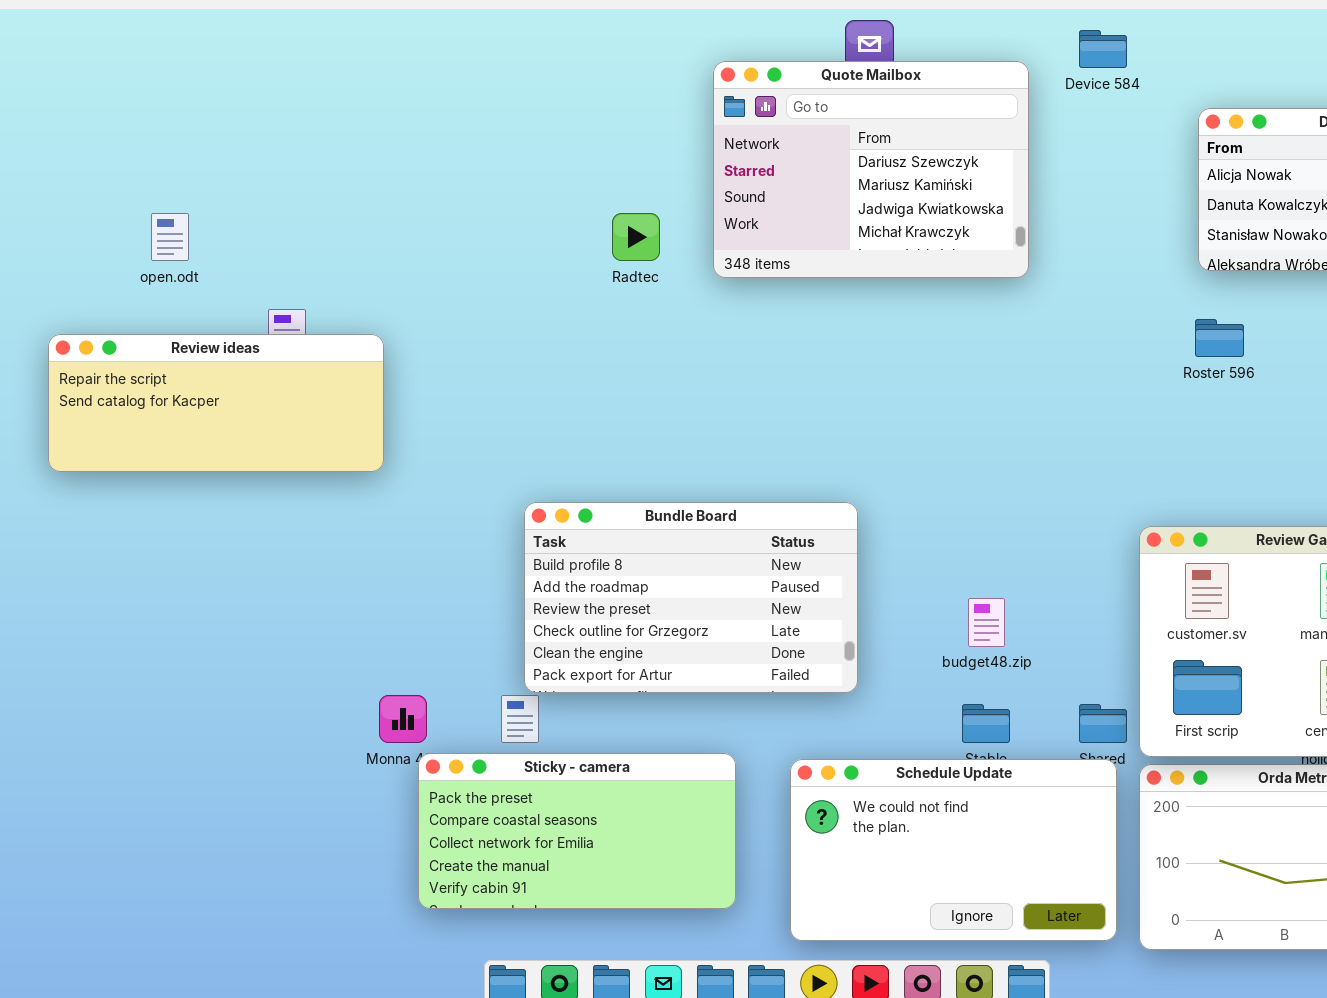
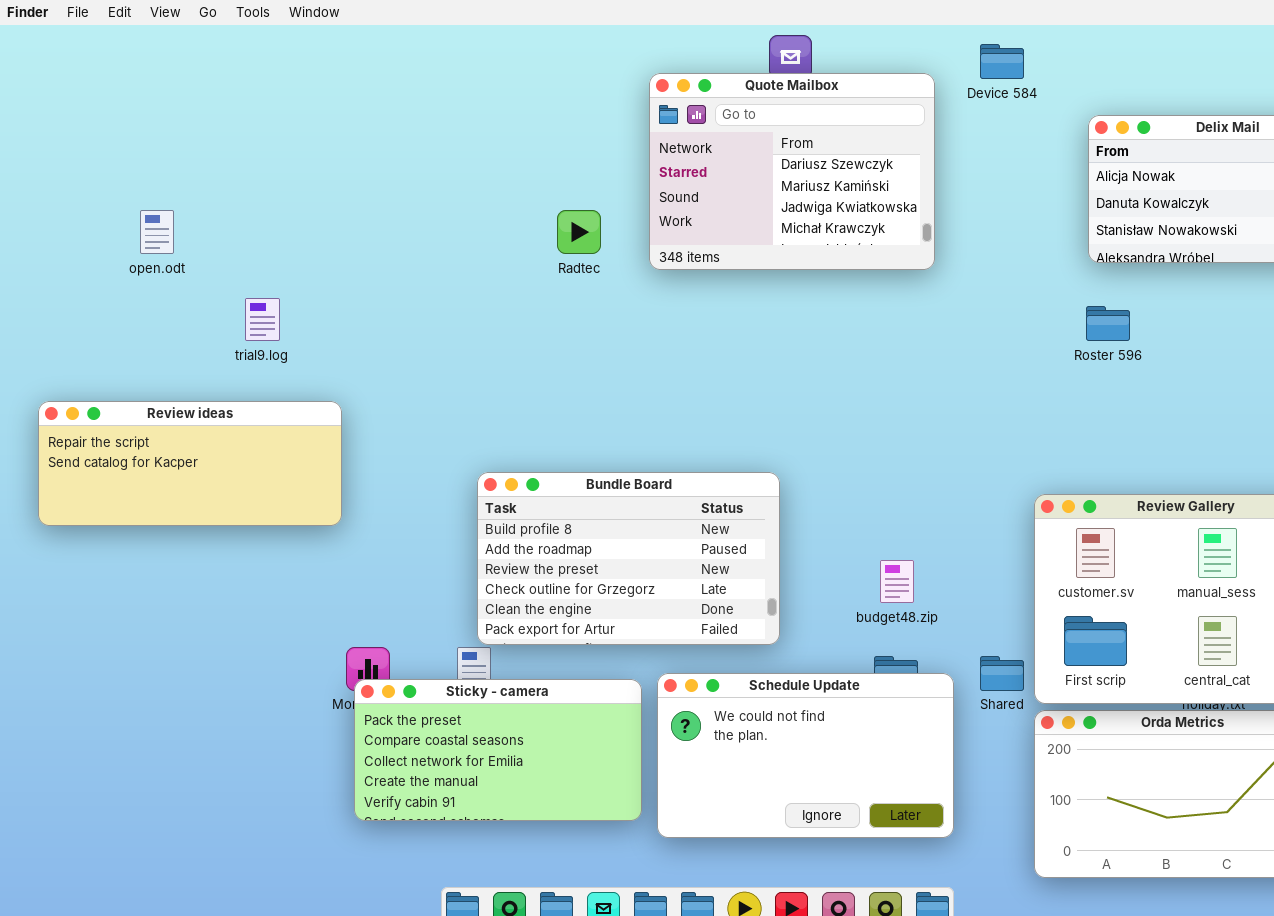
Review ideas: [48,334,384,472] -> [38,401,342,526], moved
Sticky - camera: [418,753,736,909] -> [354,679,642,821], moved
Schedule Update: [790,759,1117,941] -> [657,673,954,838], moved

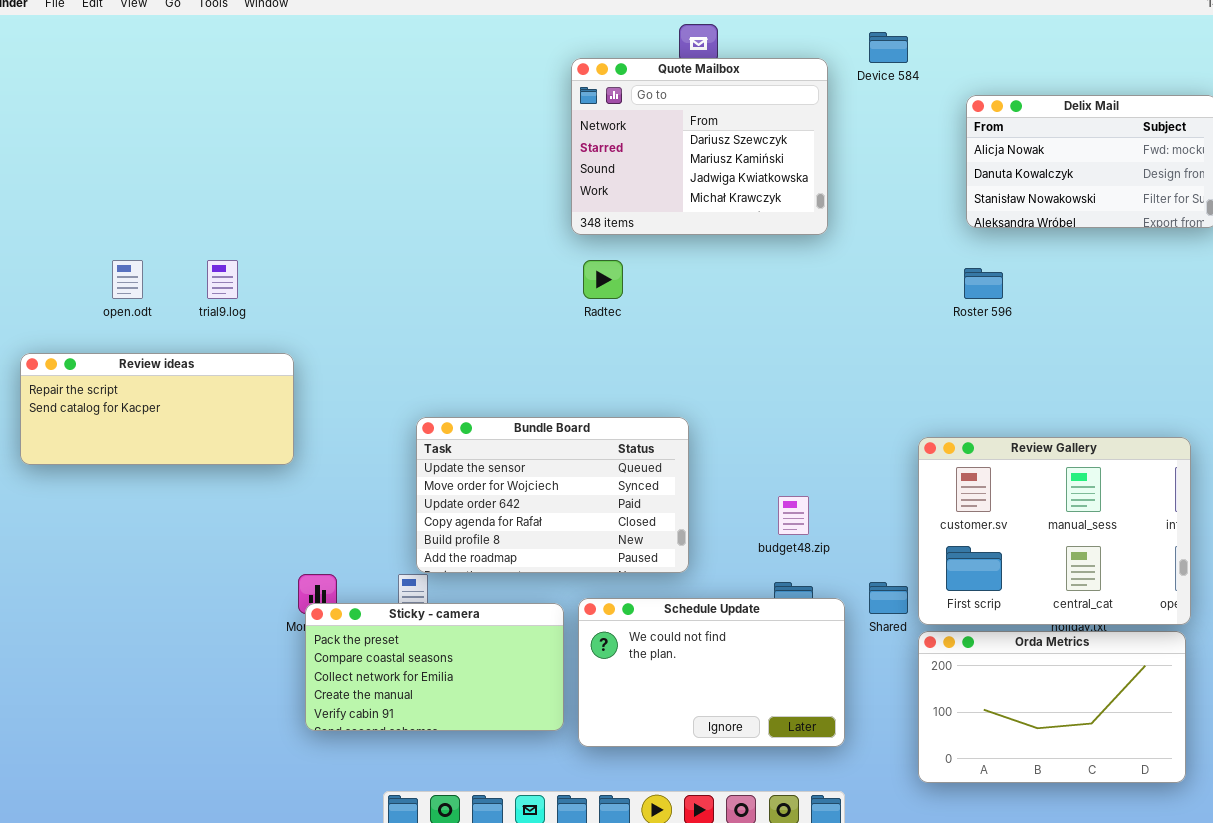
open.odt: [140,210,174,254] -> [112,260,143,299], moved
Radtec: [557,210,601,254] -> [583,260,623,299], moved
Bundle Board: [477,472,780,645] -> [416,417,689,573], scrolled up 4 rows

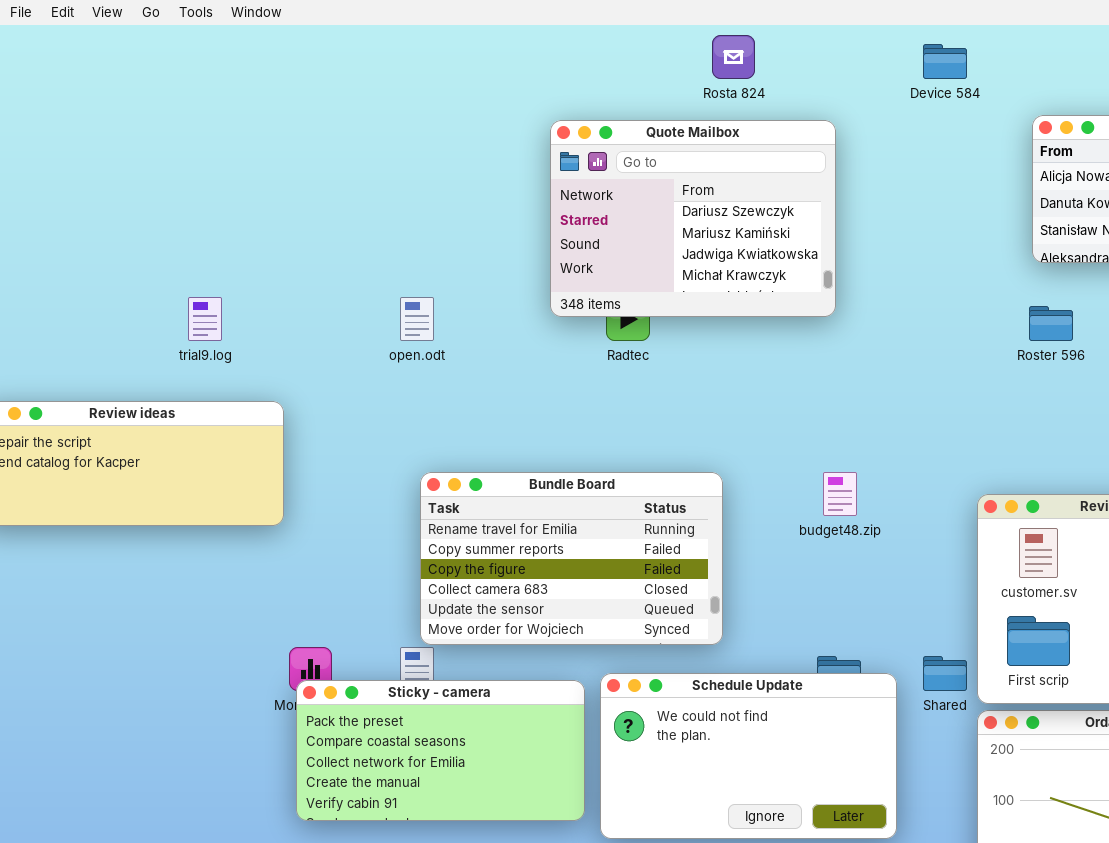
Quote Mailbox: [571,58,828,235] -> [550,120,836,317], moved
open.odt: [112,260,143,299] -> [400,297,434,341], moved
Bundle Board: [416,417,689,573] -> [420,472,723,645], scrolled up 4 rows
budget48.zip: [778,496,809,535] -> [823,472,857,516], moved

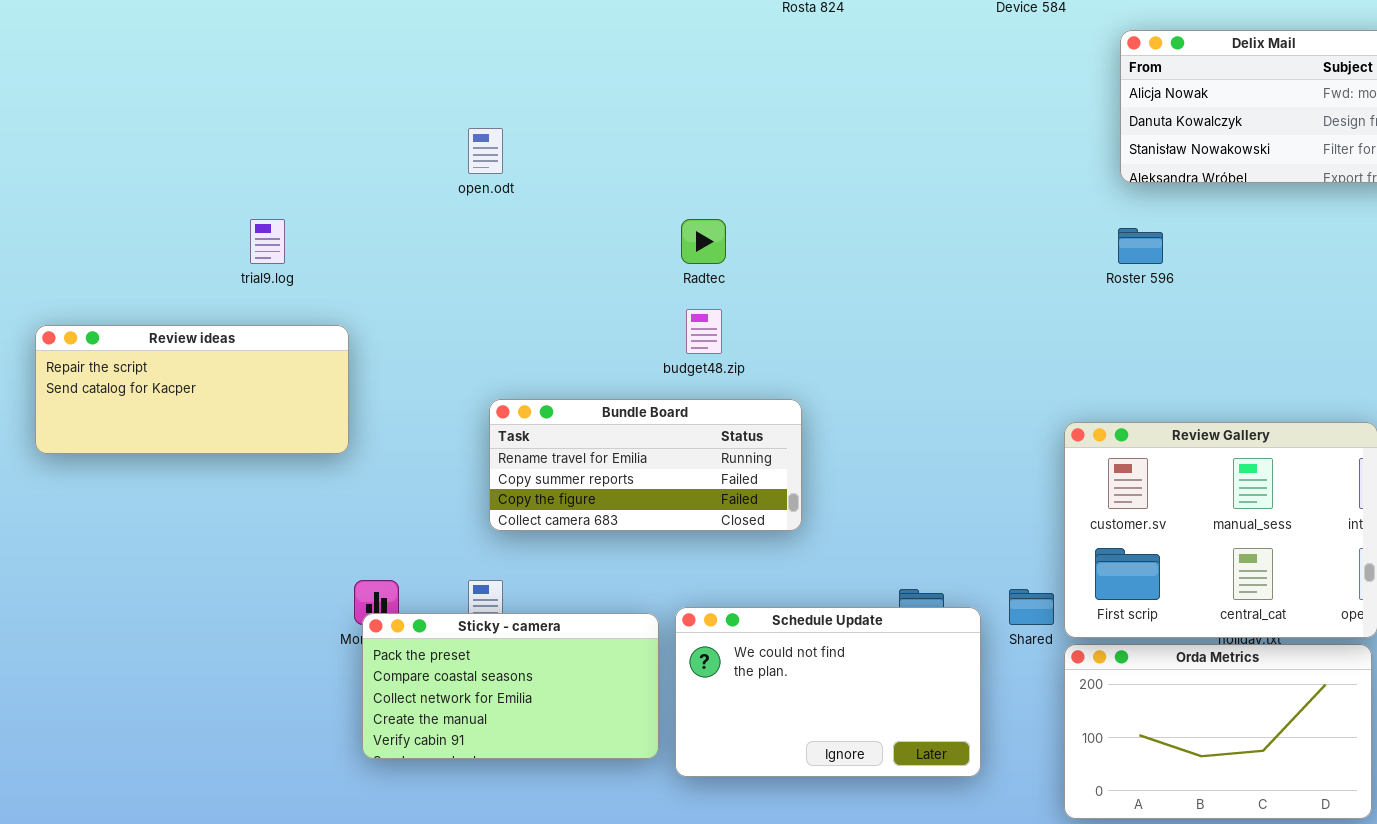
Quote Mailbox: [550,120,836,317] -> none, closed
open.odt: [400,297,434,341] -> [468,128,503,174], moved
Bundle Board: [420,472,723,645] -> [489,399,802,531], resized
budget48.zip: [823,472,857,516] -> [686,309,722,354], moved

